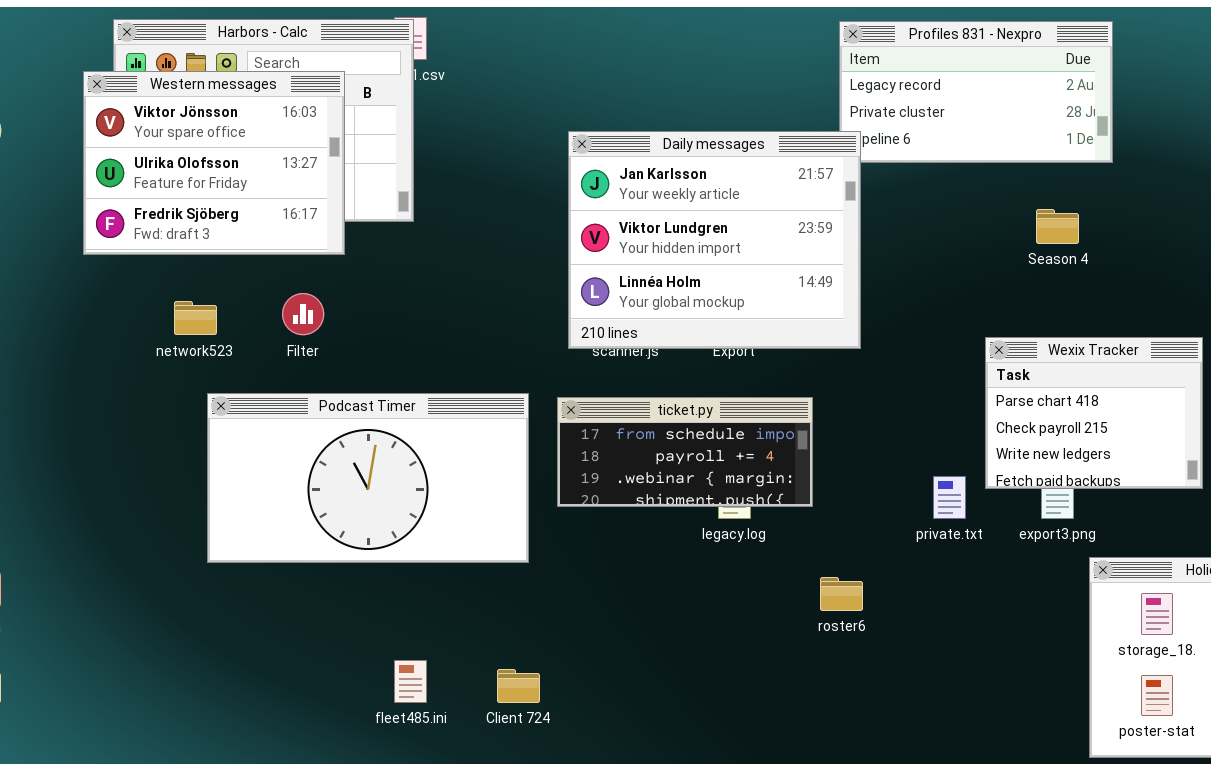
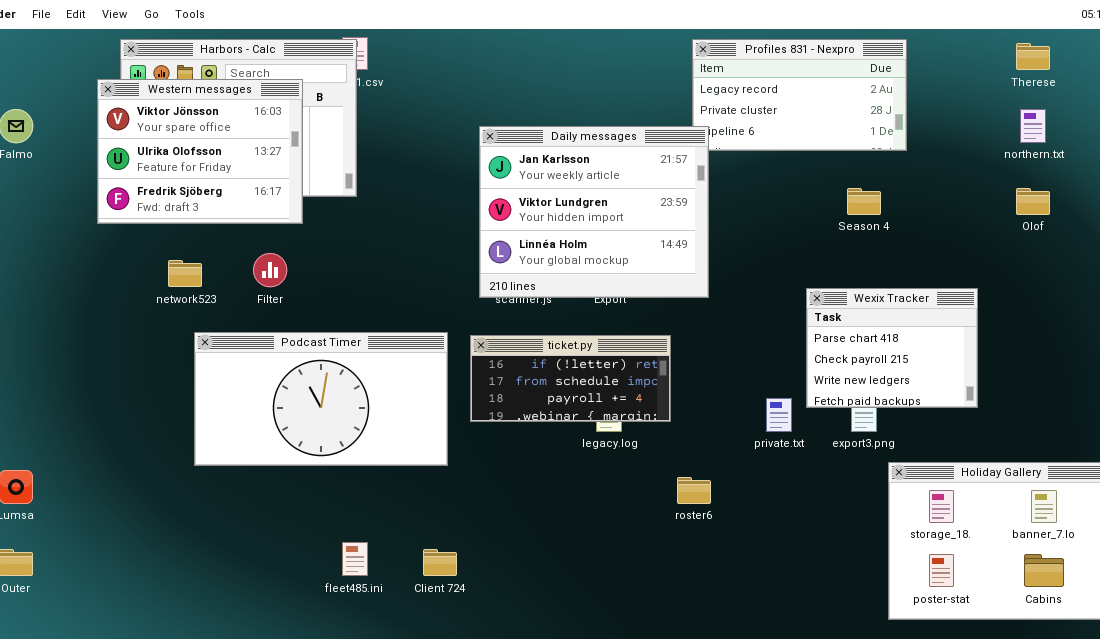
ticket.py: [557,397,813,507] -> [470,335,671,422], scrolled up 1 row

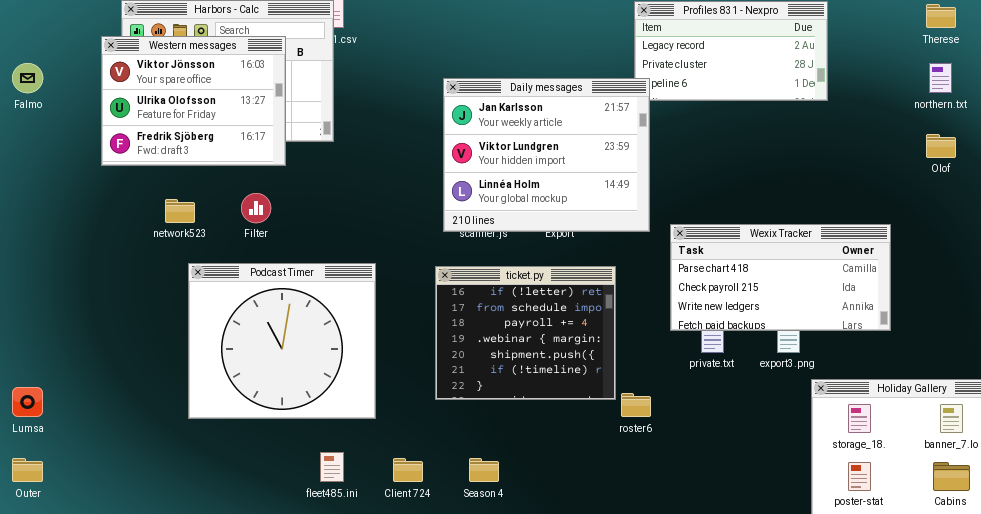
Season 4: [847,188,881,215] -> [469,458,499,482], moved
Wexix Tracker: [806,288,978,408] -> [670,224,891,331], resized
Podcast Timer: [194,332,448,466] -> [188,263,376,419], resized
ticket.py: [470,335,671,422] -> [435,266,616,400], resized

